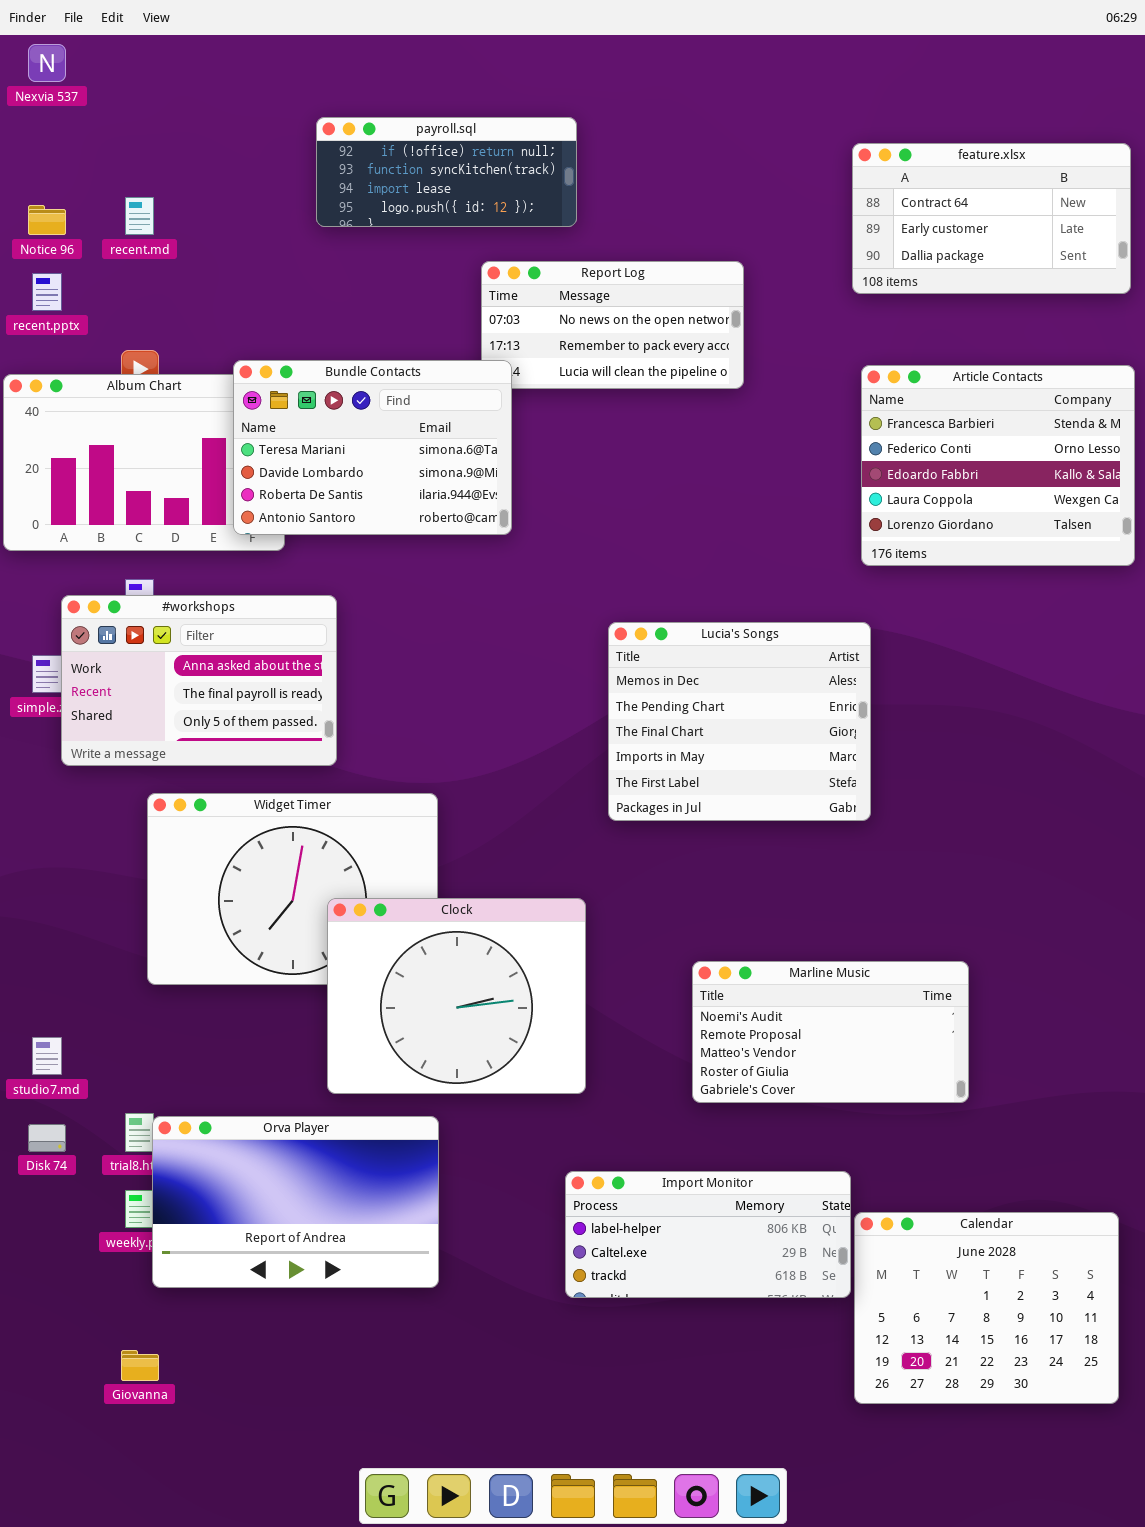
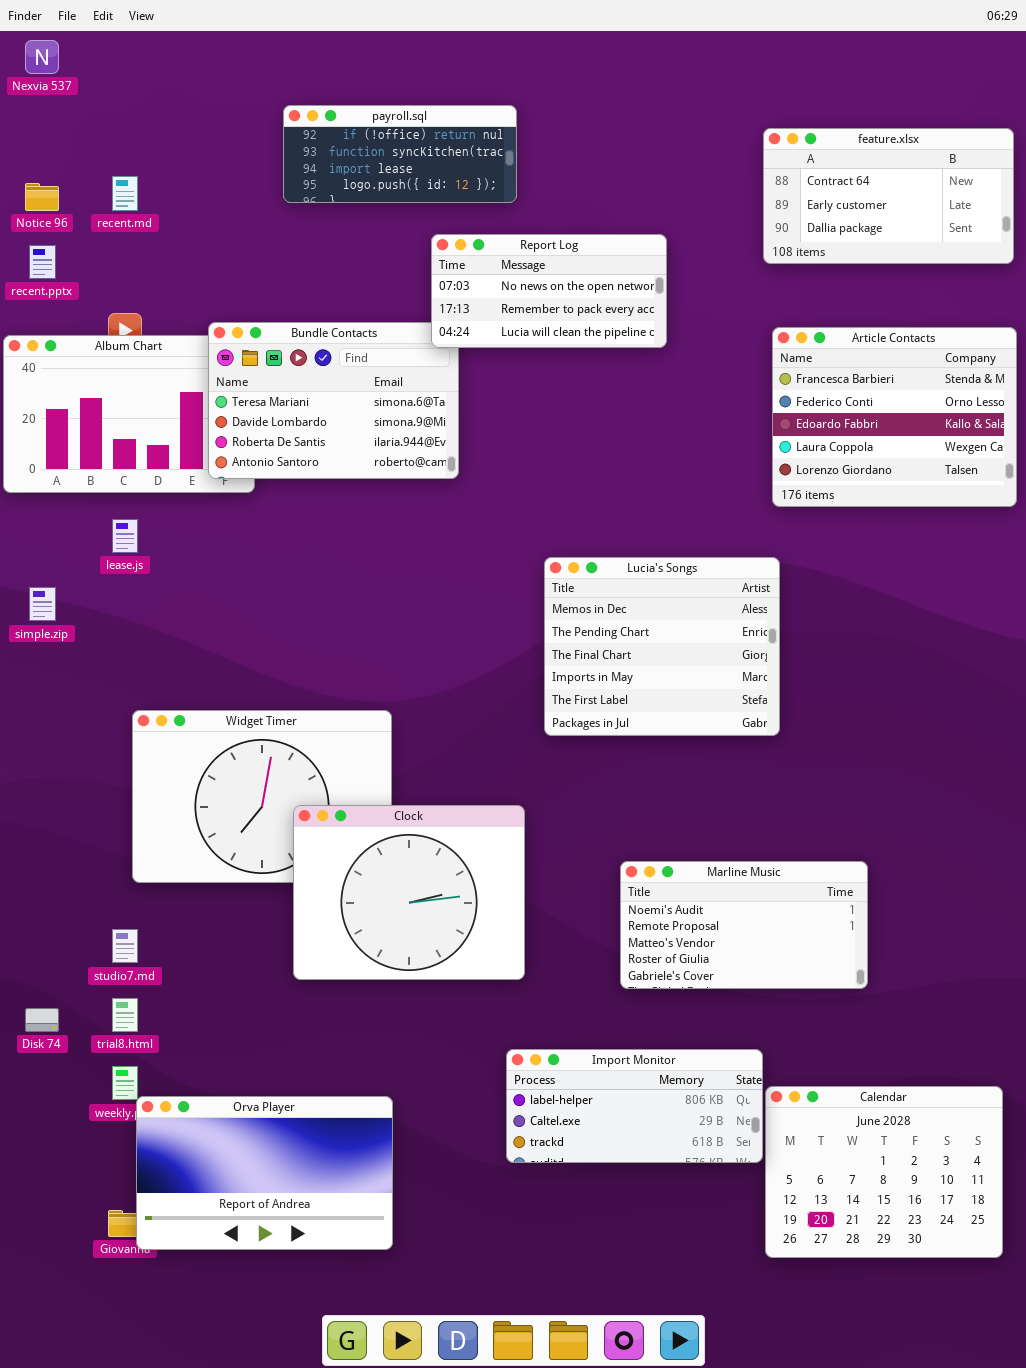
Report Log: [481,261,744,389] -> [431,234,667,348], raised
#workshops: [61,595,337,766] -> none, closed
studio7.md: [32,1037,62,1075] -> [112,929,138,963], moved
Orva Player: [152,1116,439,1288] -> [136,1096,393,1250], moved

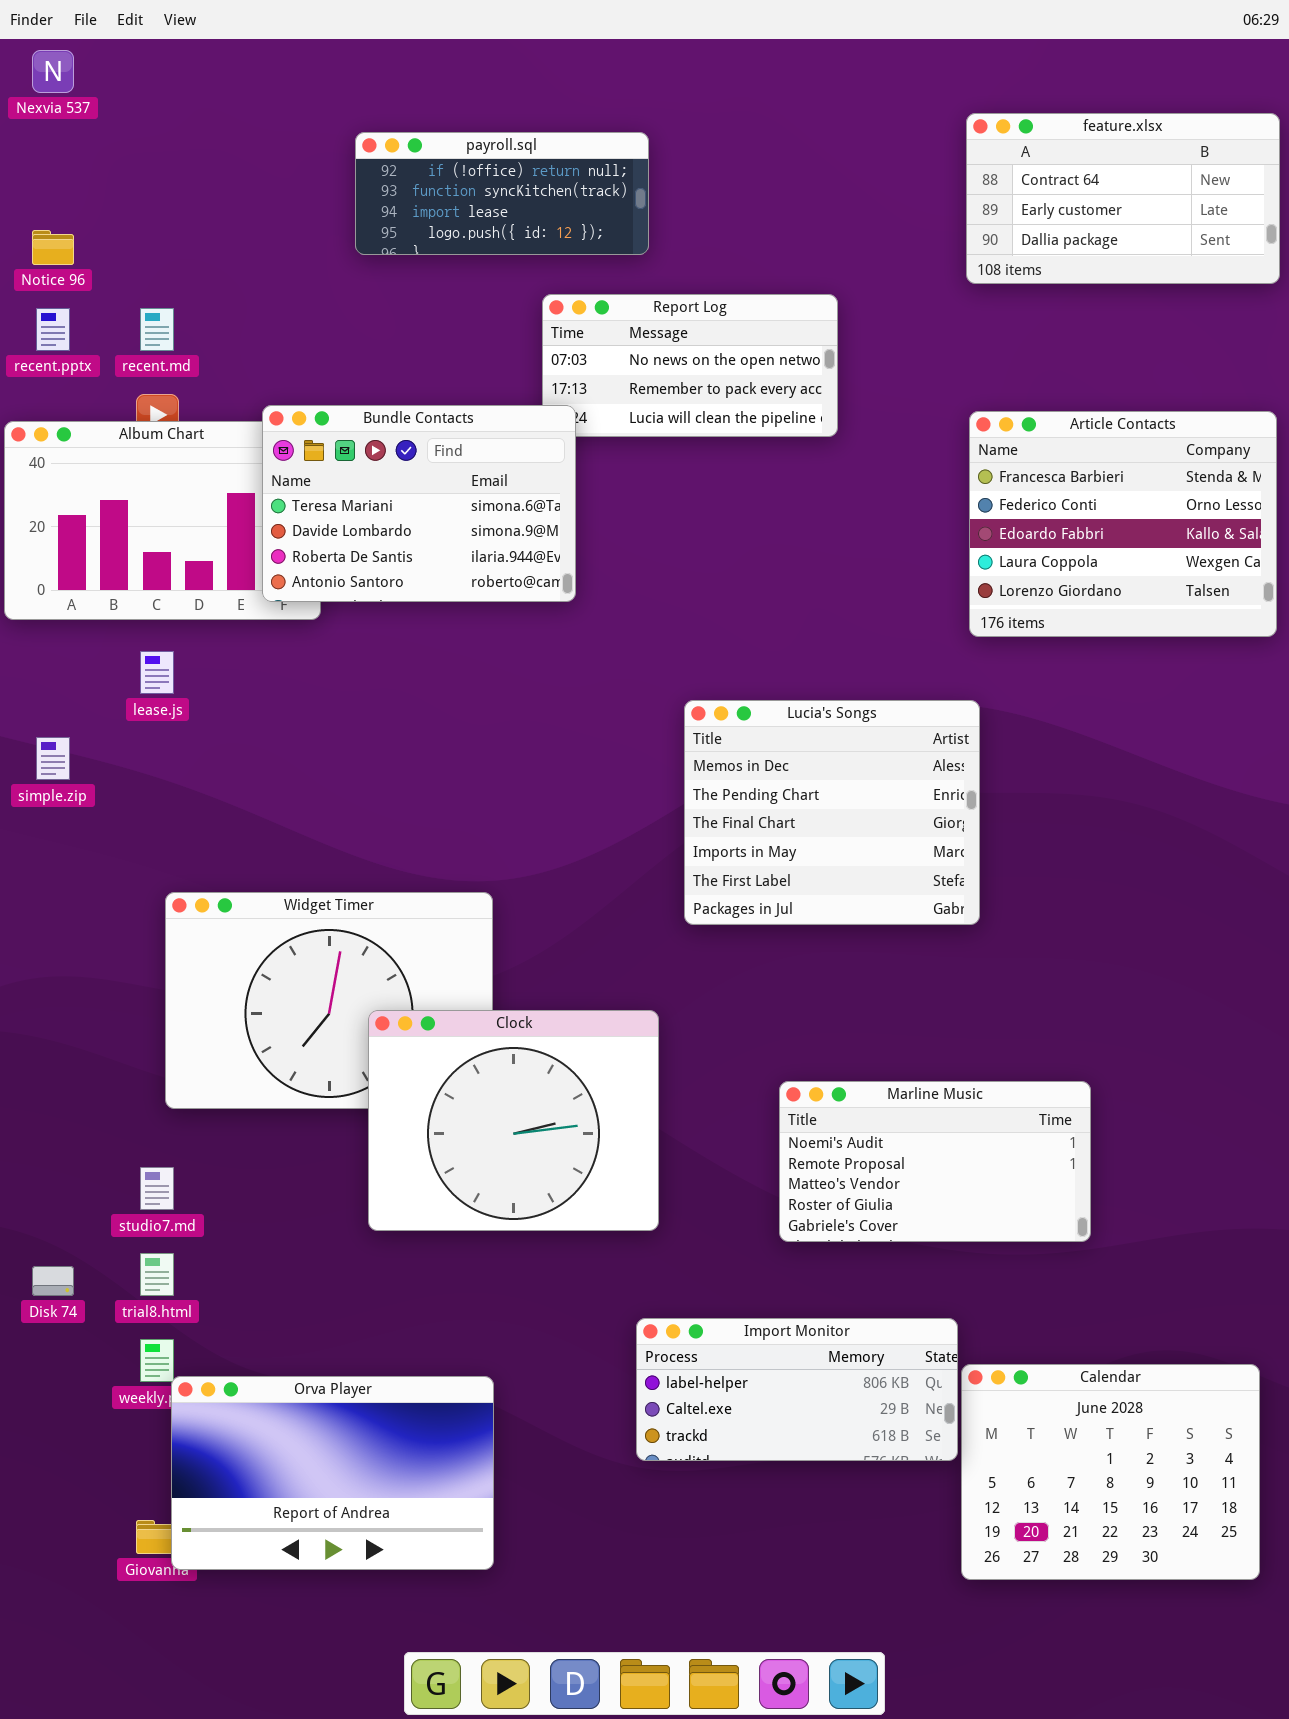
feature.xlsx: [763,128,1014,264] -> [966,113,1280,284], moved
recent.md: [112,176,138,211] -> [140,308,174,351], moved
Bundle Contacts: [208,322,459,479] -> [262,405,576,602], raised

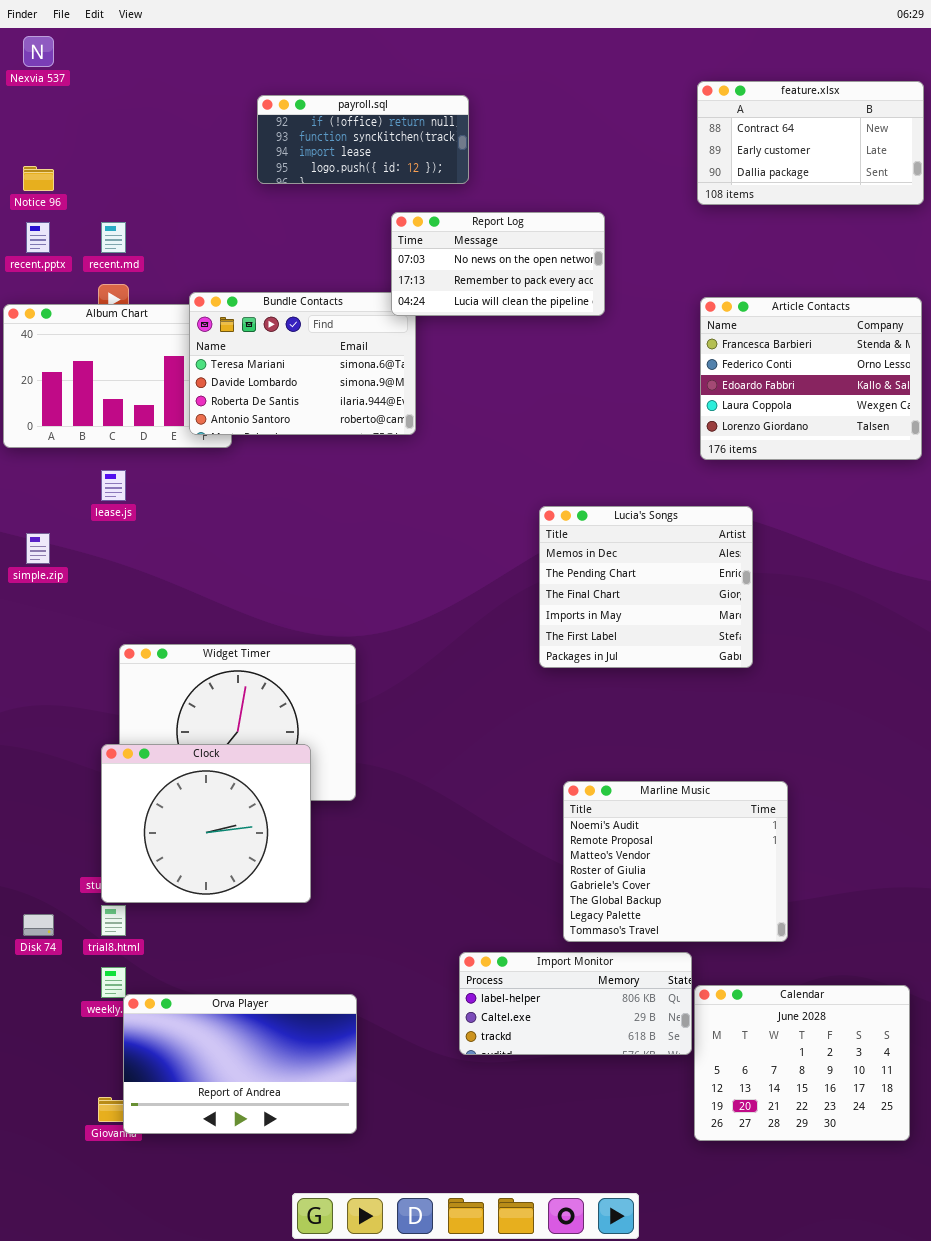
Report Log: [542,294,838,437] -> [391,212,605,316], raised
Lucia's Songs: [684,700,980,925] -> [539,506,753,668], moved
Clock: [368,1010,659,1231] -> [101,744,311,903], moved
Marline Music: [779,1081,1091,1242] -> [563,781,788,942], resized

